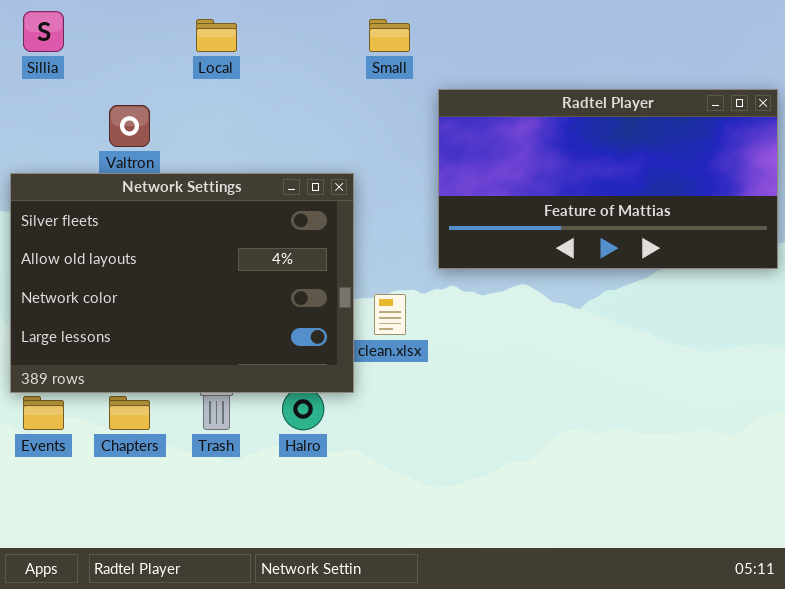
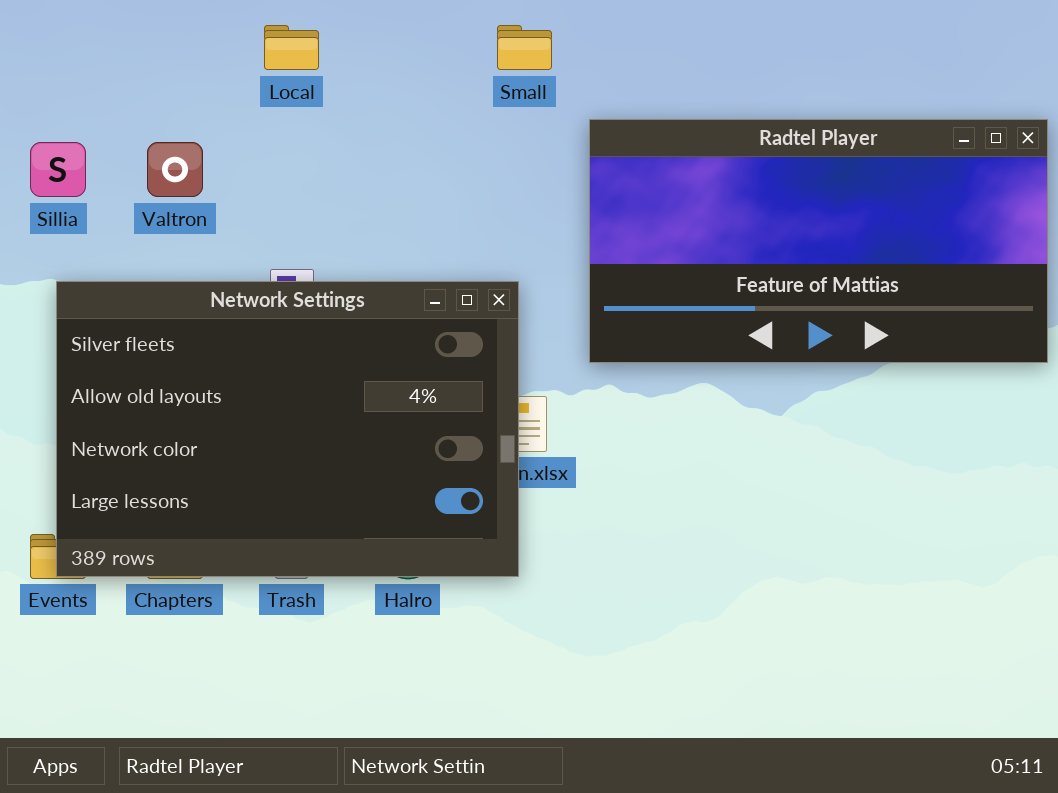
Sillia: [23,11,64,52] -> [30,142,86,197], moved
Network Settings: [10,173,354,393] -> [56,281,519,577], moved

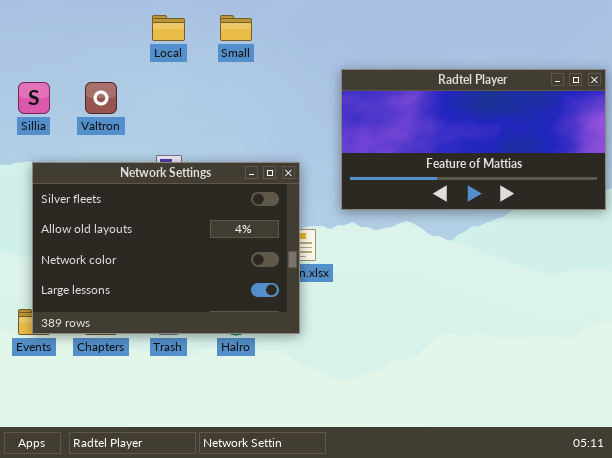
Small: [497,25,552,70] -> [220,15,252,41], moved

